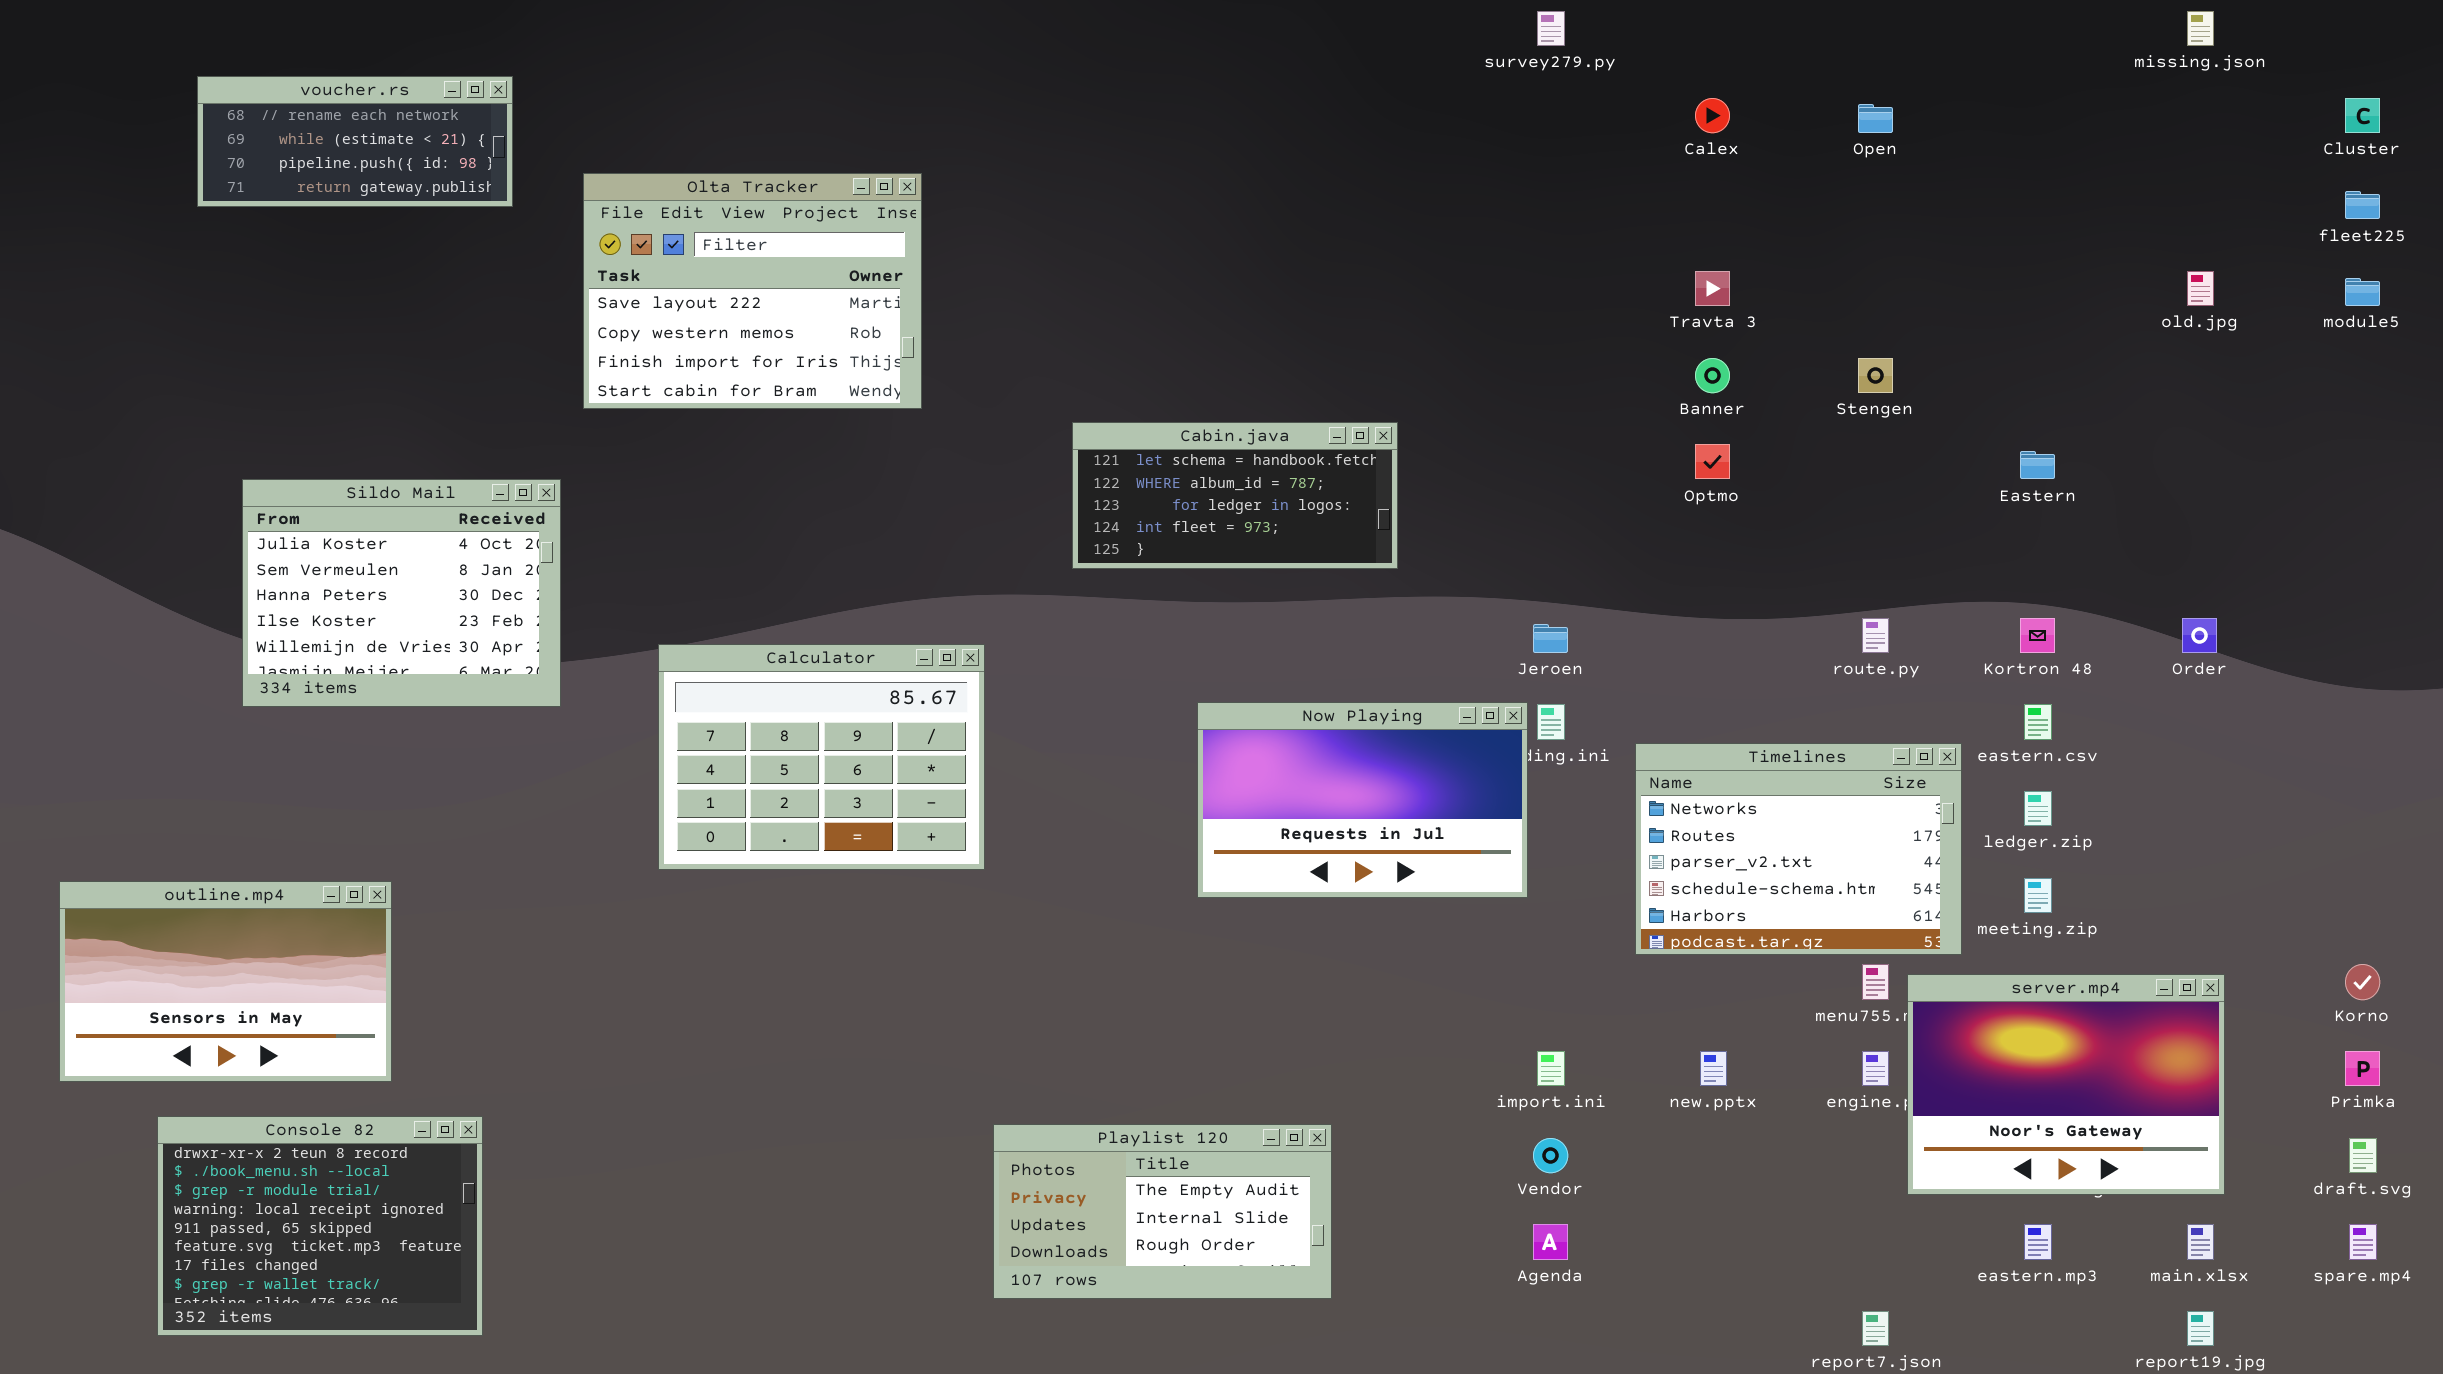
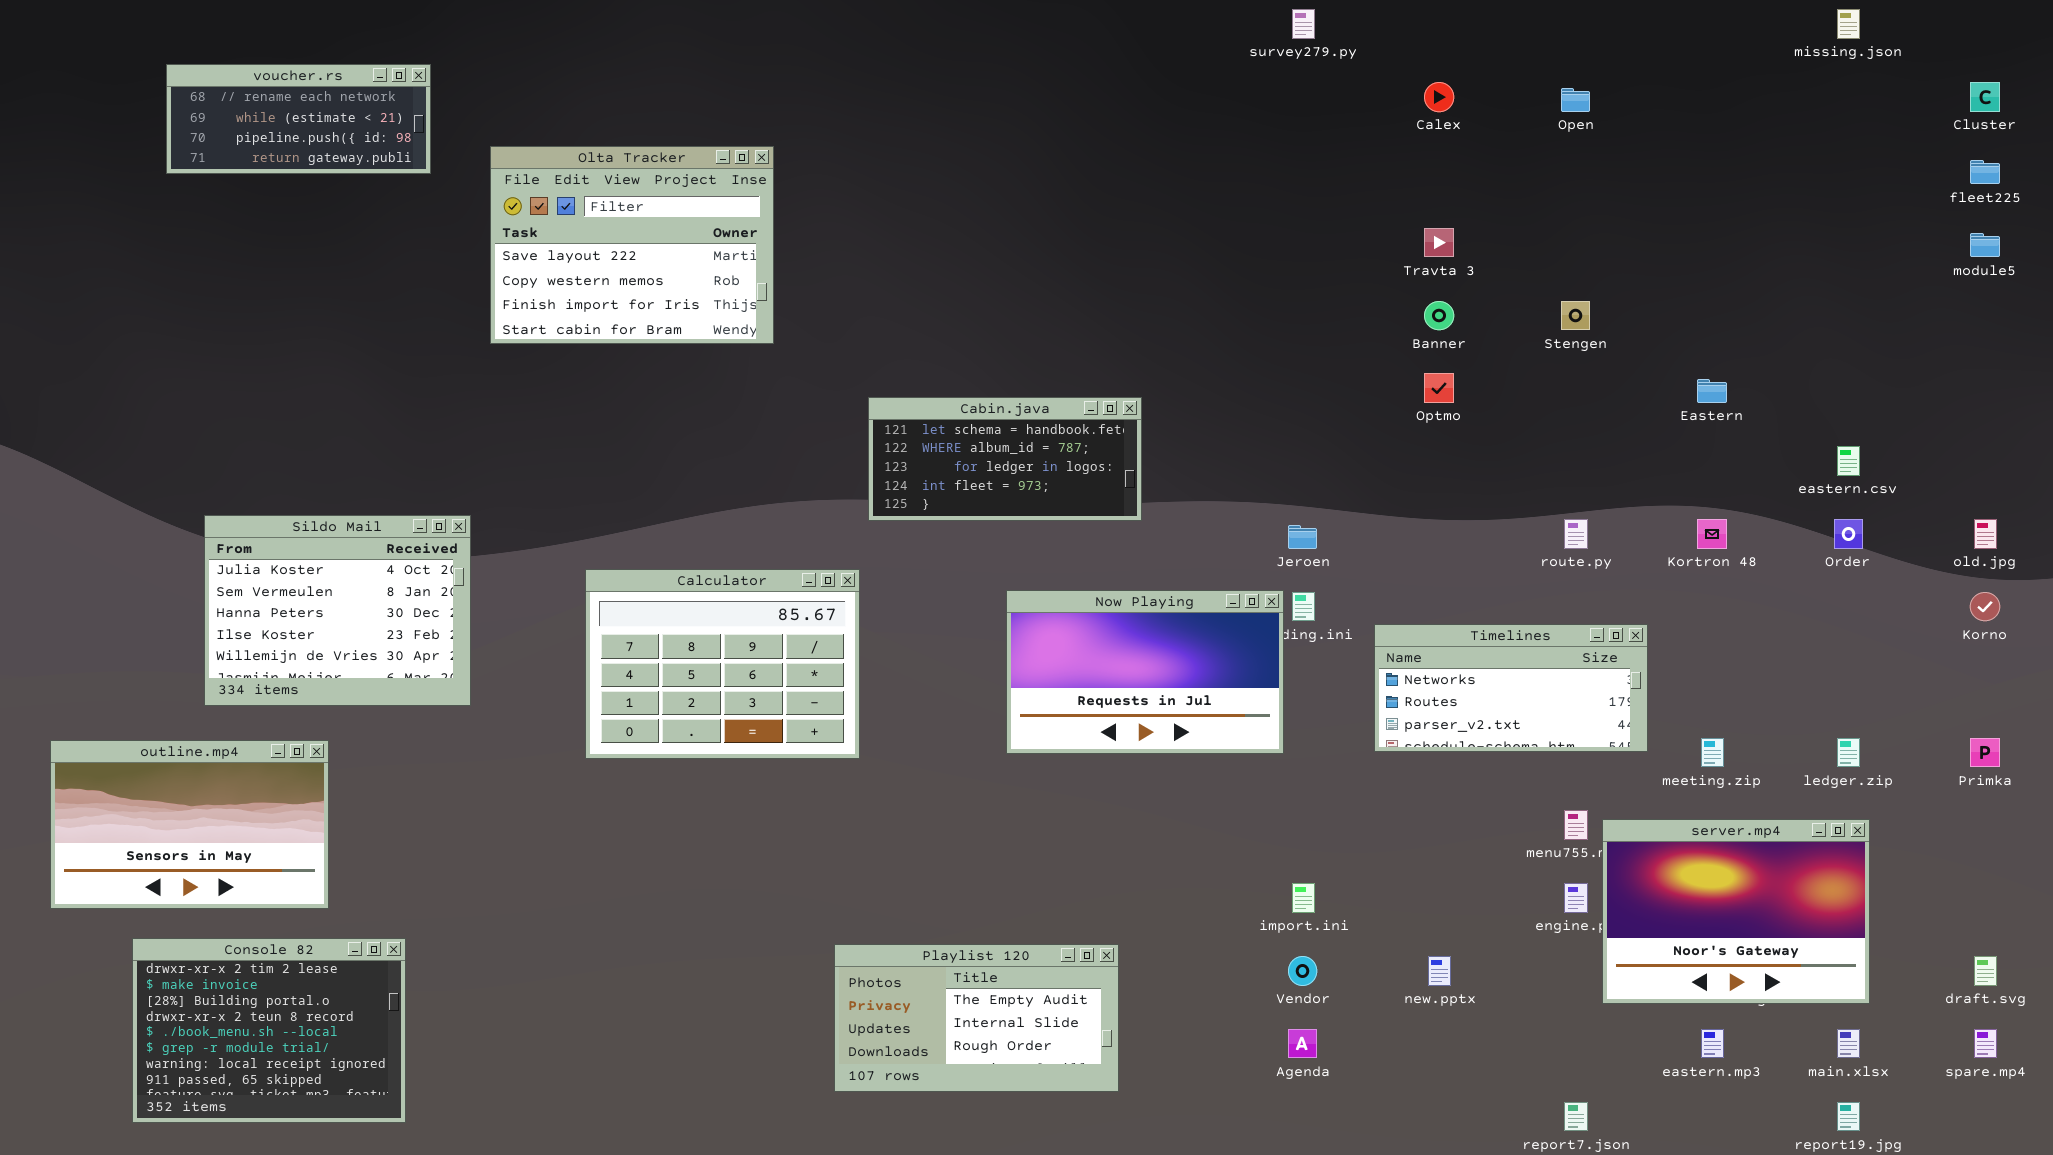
old.jpg: [2187,271,2214,306] -> [1974,519,1997,549], moved
Cabin.java: [1072,422,1398,569] -> [868,397,1142,521], moved
Sildo Mail: [242,479,561,707] -> [204,515,471,706], moved
Calculator: [658,644,985,870] -> [585,569,860,759], moved
eastern.csv: [2024,704,2052,740] -> [1837,446,1860,476], moved
Timelines: [1635,743,1962,955] -> [1374,624,1648,752], resized
ledger.zip: [2024,791,2052,826] -> [1837,738,1860,767], moved
Korno: [2345,964,2380,1000] -> [1970,592,2000,621], moved
new.pptx: [1700,1051,1727,1086] -> [1428,956,1451,986], moved
Primka: [2345,1051,2380,1086] -> [1970,738,2000,767], moved
Console 82: [157,1116,483,1336] -> [132,938,406,1123], scrolled up 3 rows

